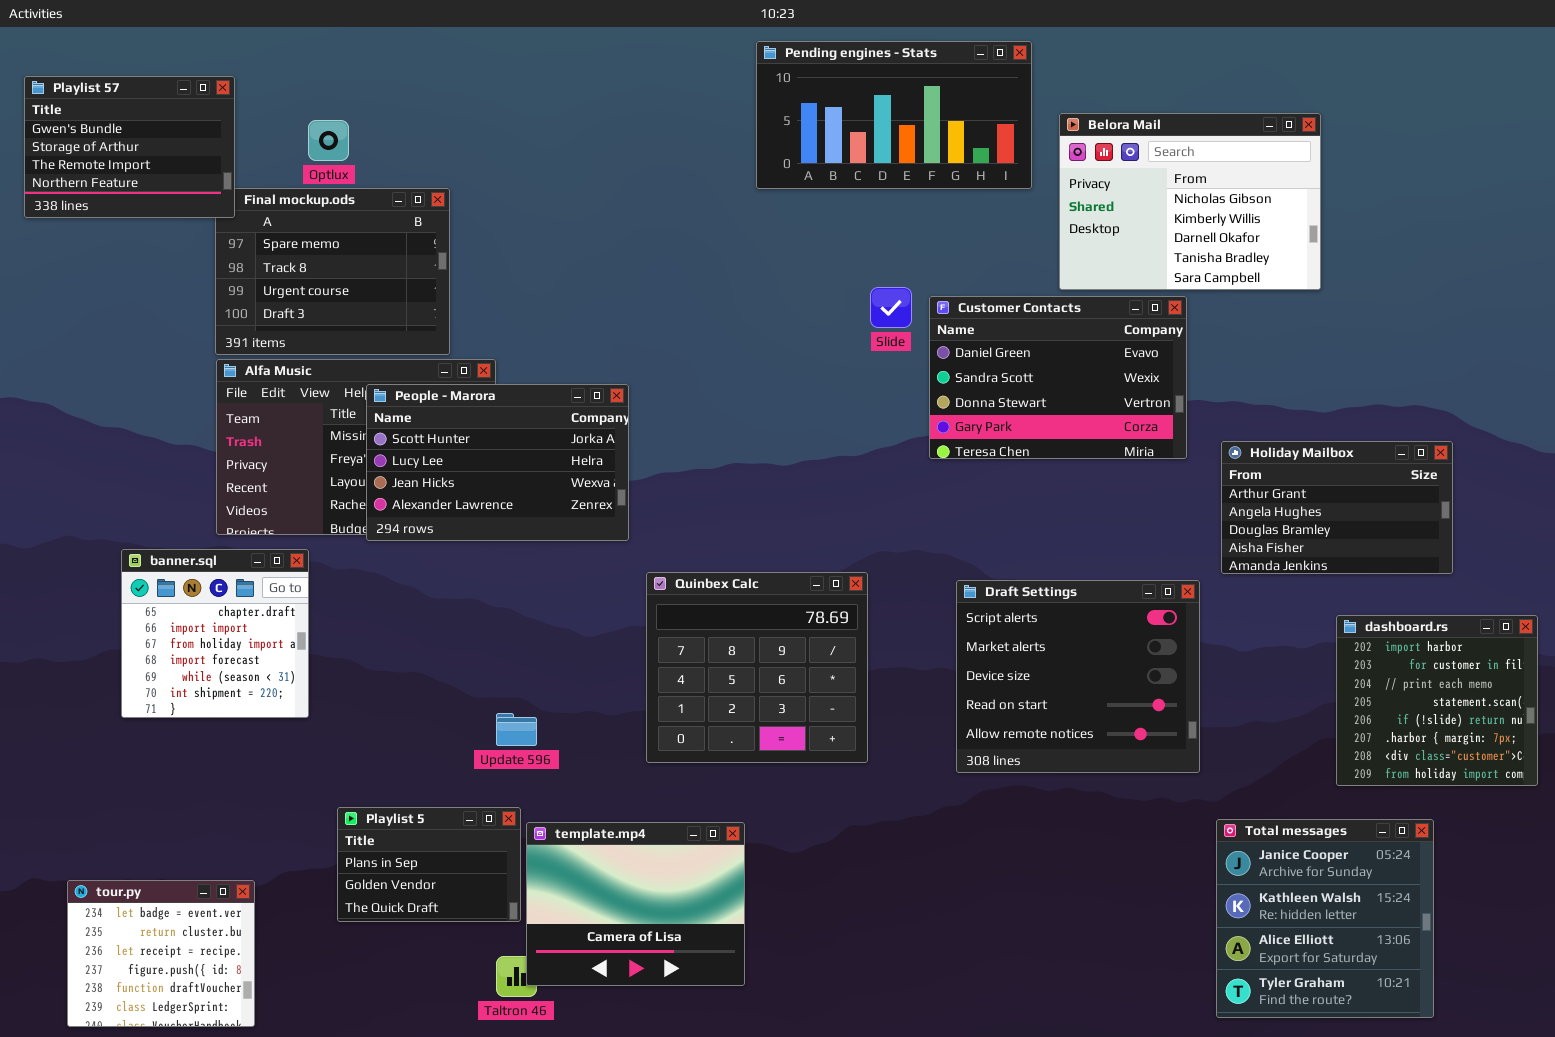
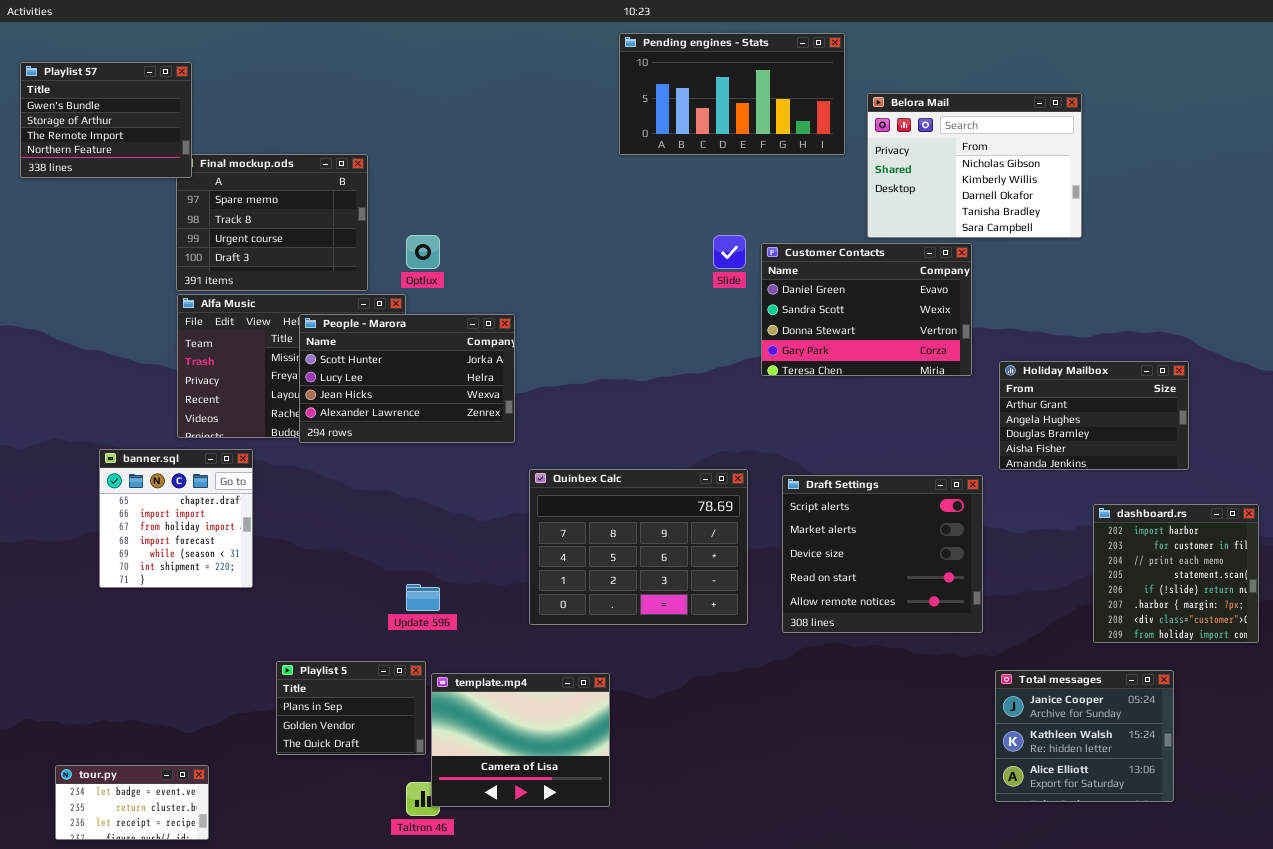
Optlux: [308,120,349,161] -> [406,235,440,269], moved
Quinbex Calc: [646,572,868,763] -> [529,469,748,625], resized
Total messages: [1216,819,1434,1018] -> [995,670,1174,802], resized
tour.py: [67,880,255,1027] -> [55,765,209,840], resized

